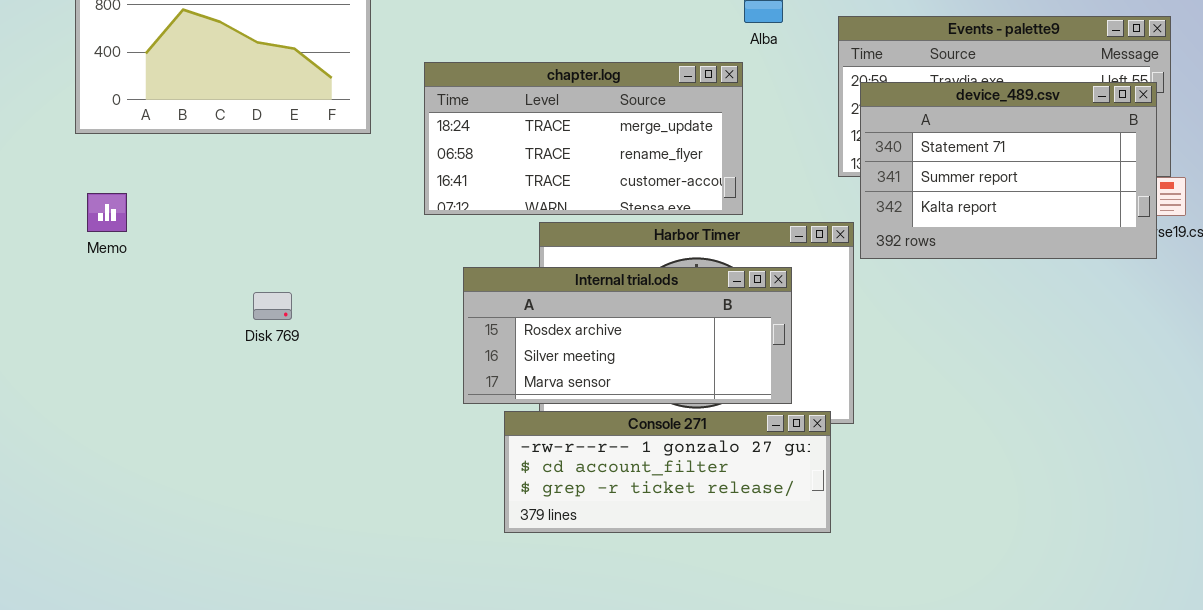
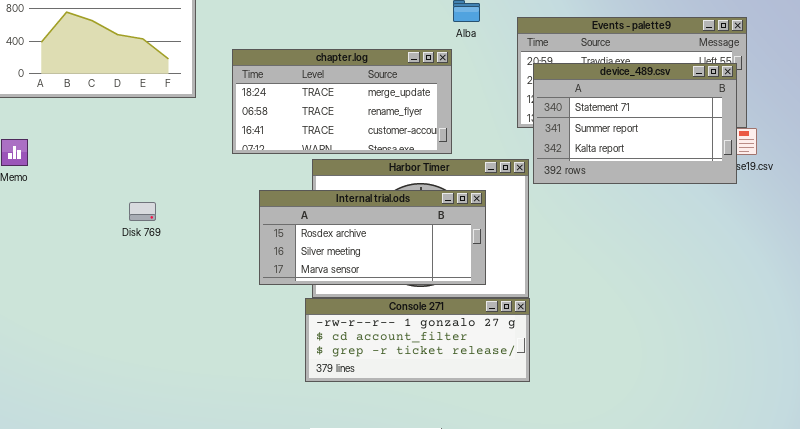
Disk 769: [253,292,292,320] -> [129,202,156,221], moved
Console 271: [504,411,831,533] -> [305,298,530,382], moved

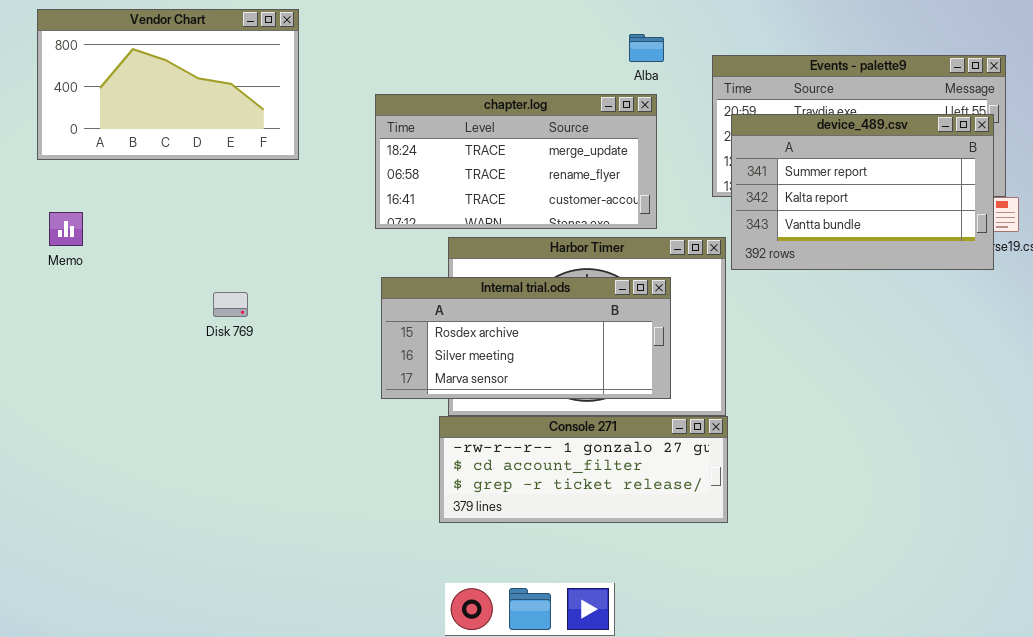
chapter.log: [232,49,452,154] -> [375,94,657,229], moved
device_489.csv: [533,63,737,184] -> [731,114,994,270], scrolled down 1 row

